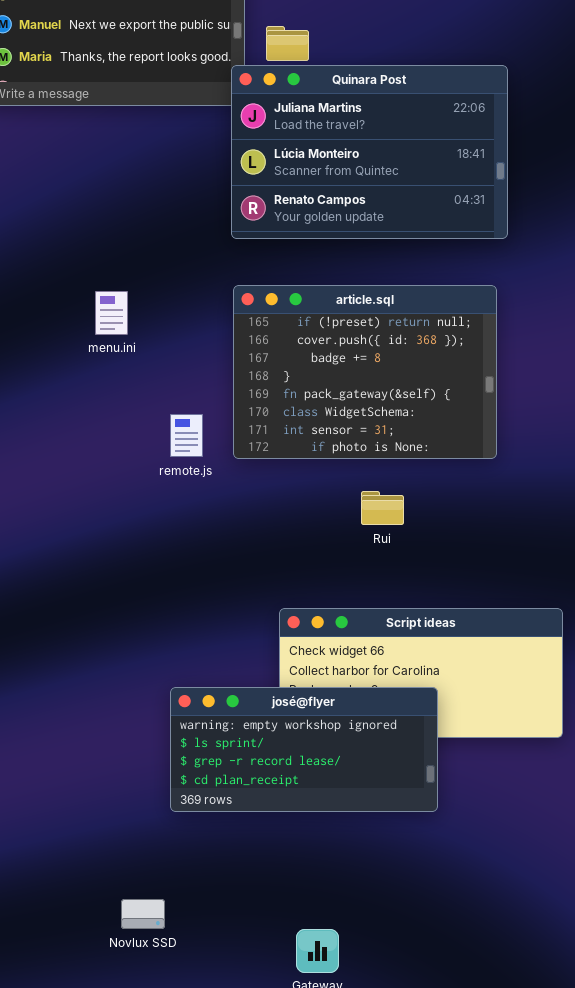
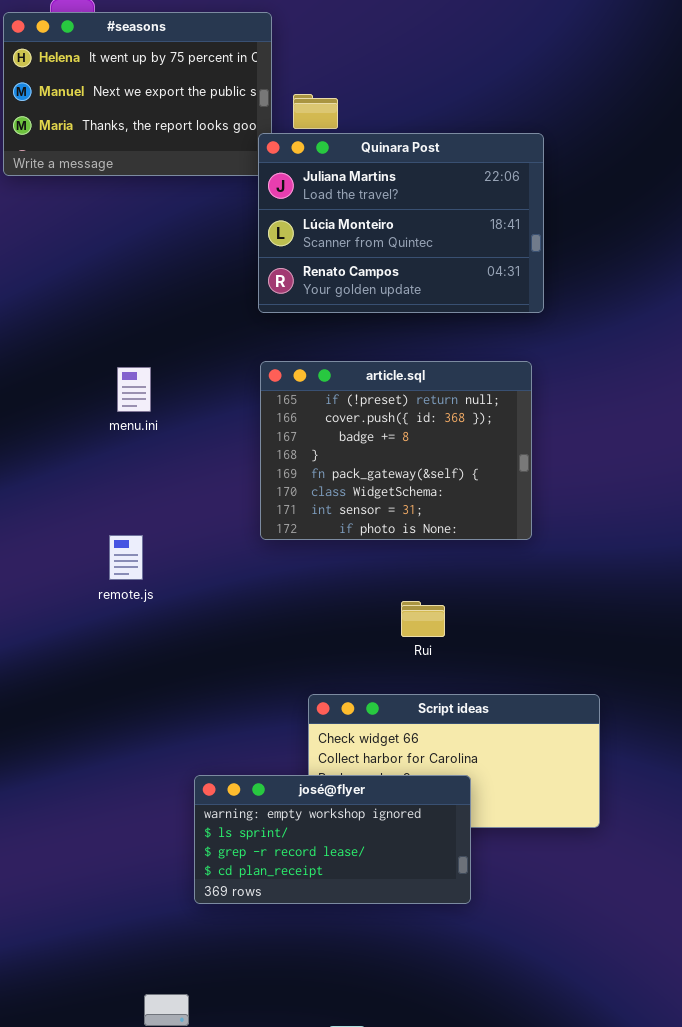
remote.js: [170,414,203,457] -> [109,535,143,580], moved
Rui: [361,491,404,525] -> [401,601,445,637], moved

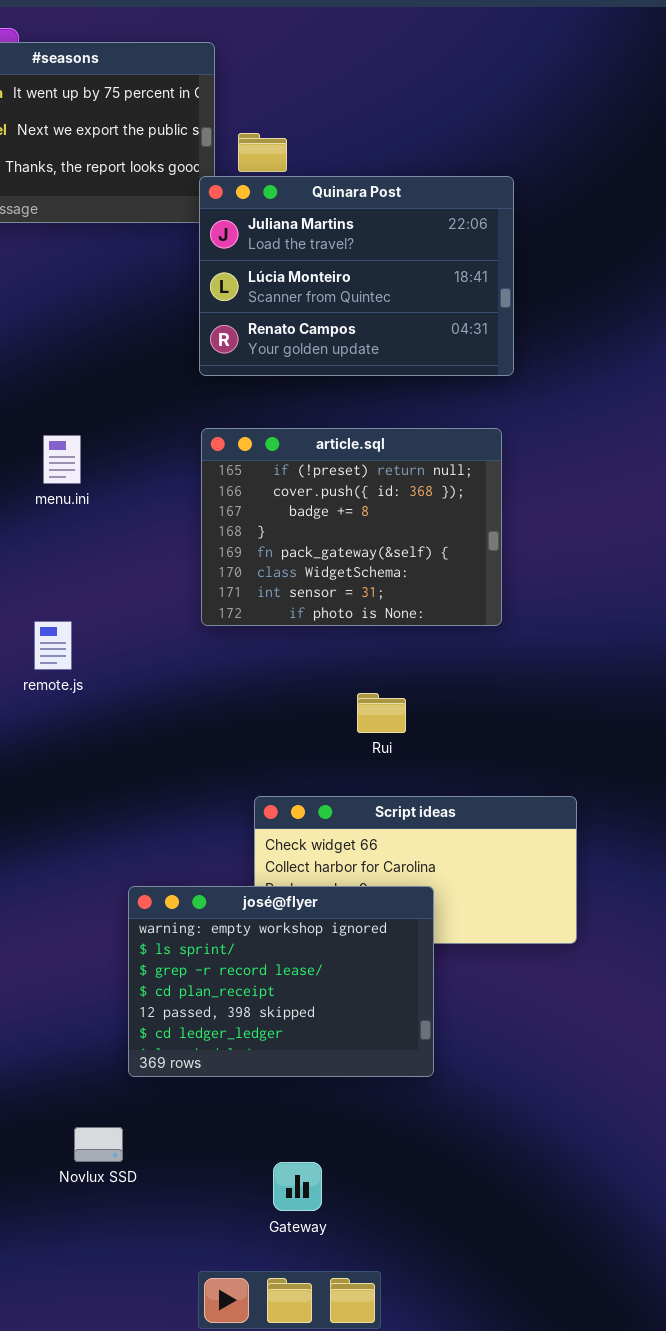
josé@flyer: [194,775,471,904] -> [128,886,434,1077], resized

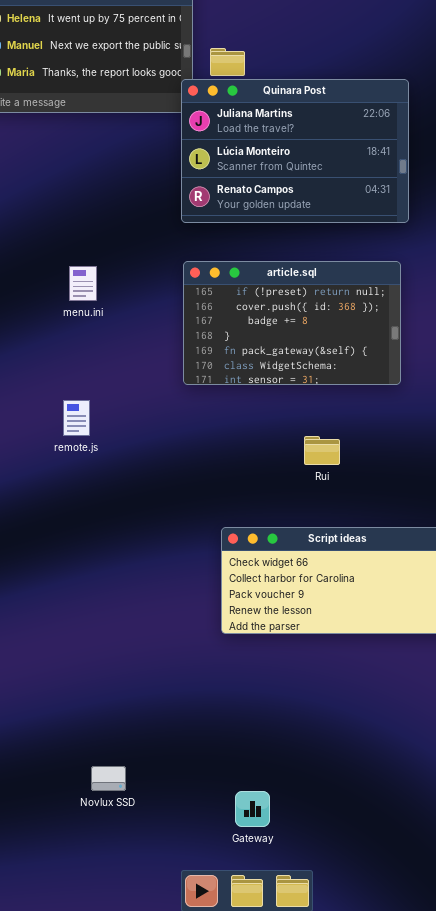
article.sql: [201,428,502,626] -> [183,261,401,385], resized
Rui: [357,693,406,733] -> [304,436,340,465], moved
josé@flyer: [128,886,434,1077] -> none, closed

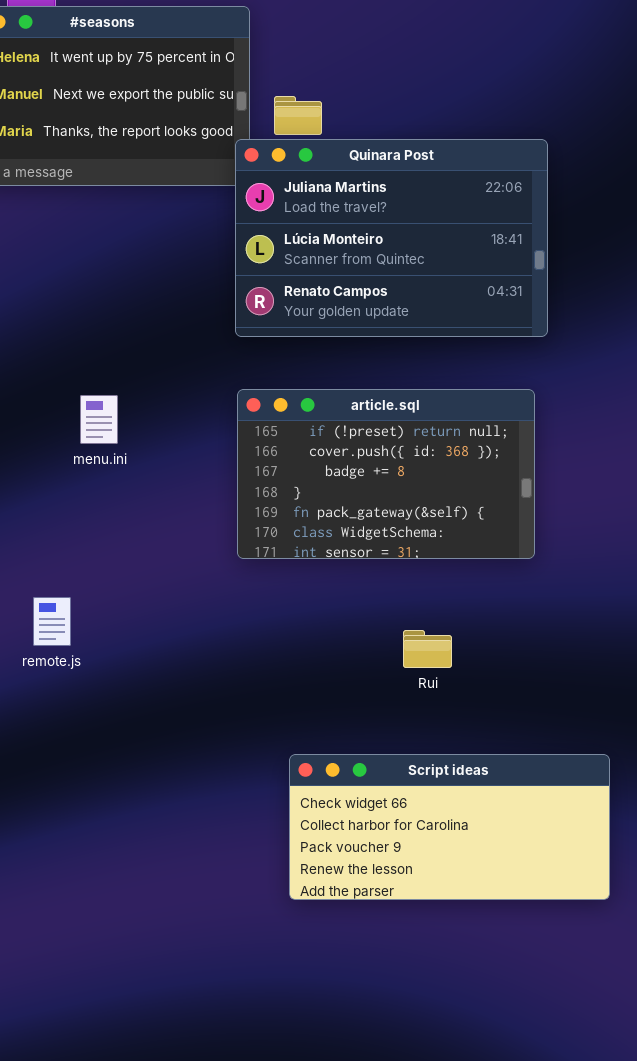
remote.js: [63,400,90,436] -> [33,597,71,646], moved

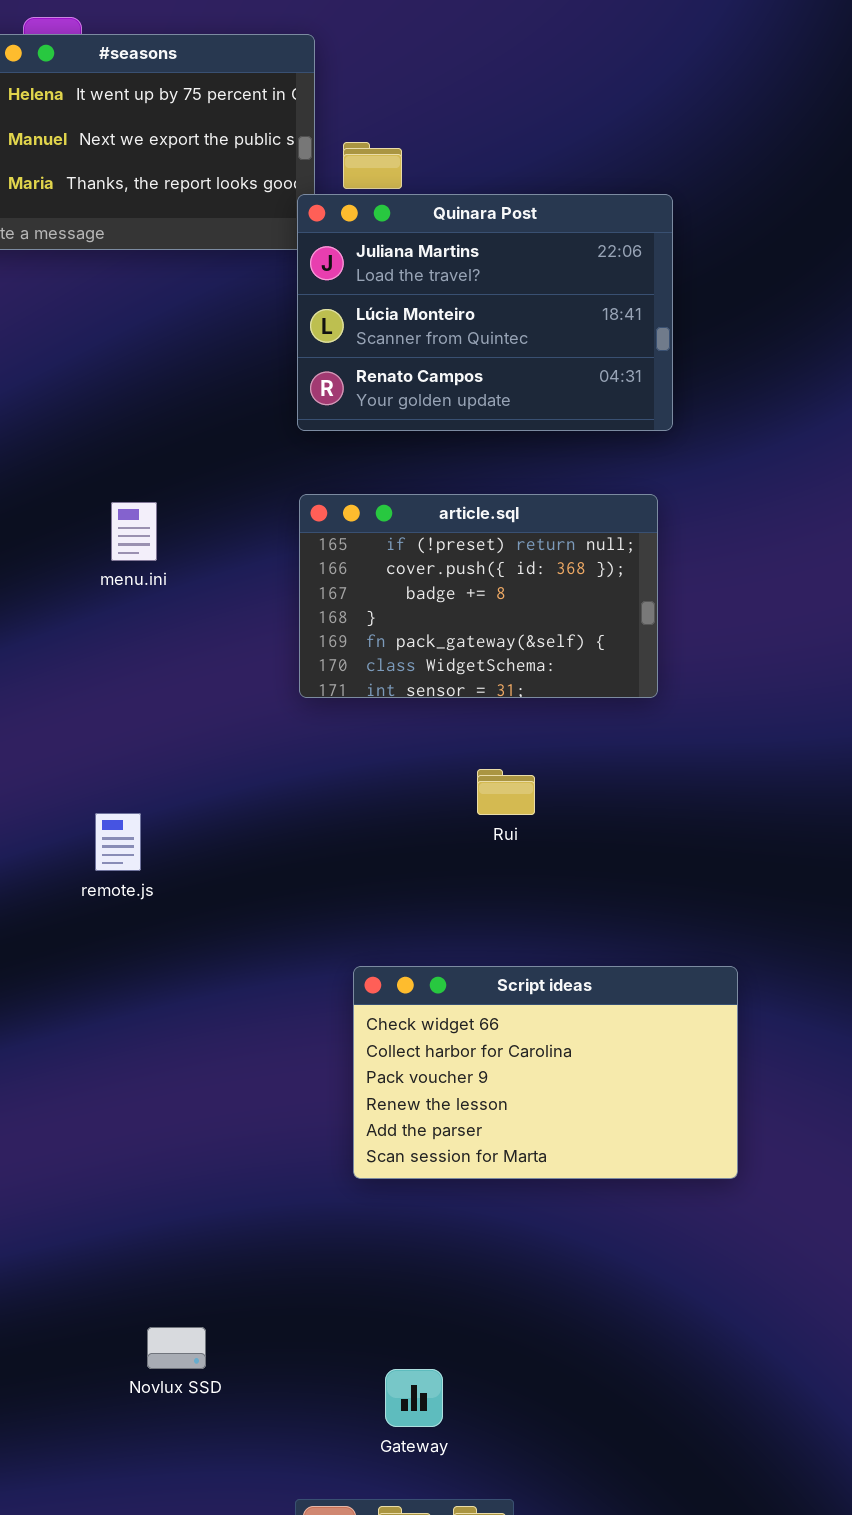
remote.js: [33,597,71,646] -> [95,813,141,871], moved
Rui: [403,630,452,668] -> [477,769,535,815], moved
Script ideas: [289,754,610,900] -> [353,966,738,1179], moved, resized

